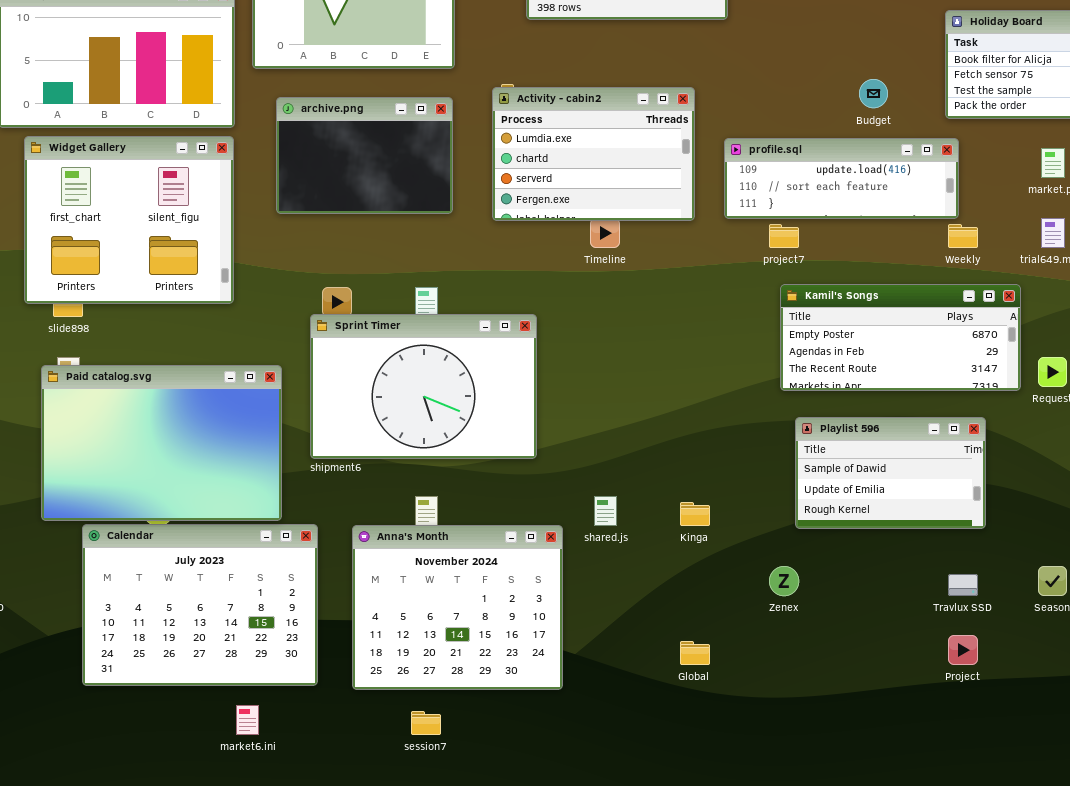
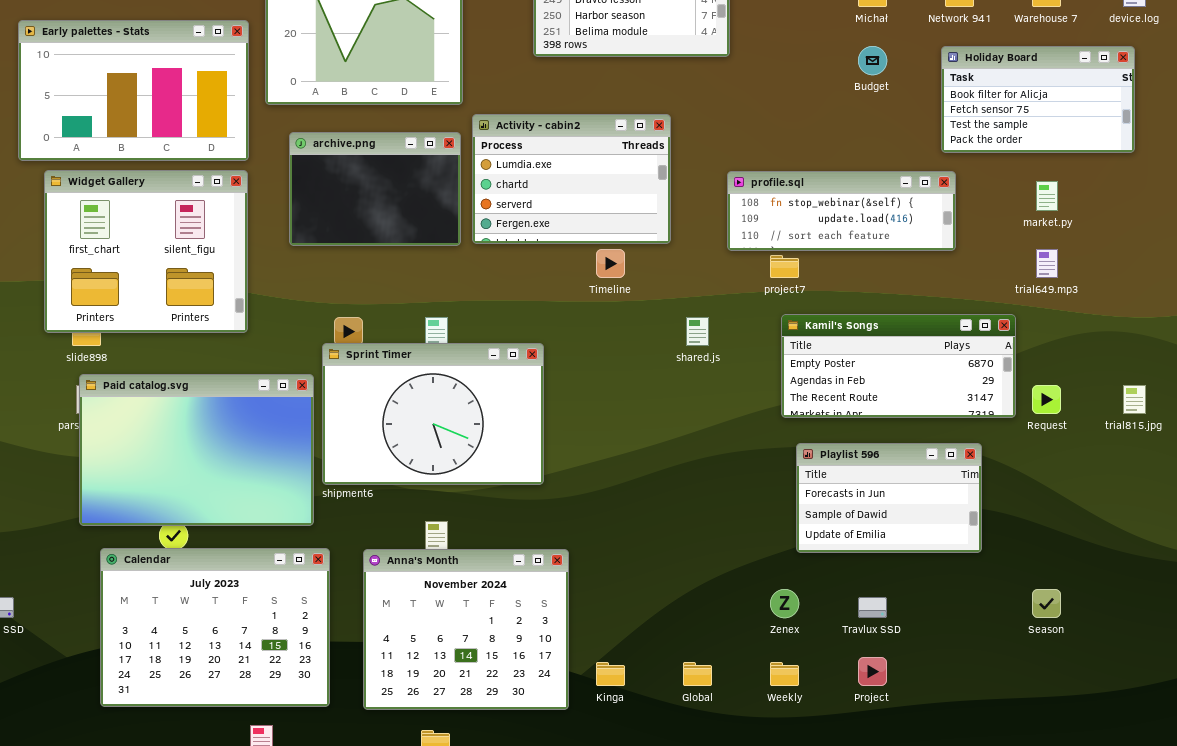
Budget: [859,79,888,108] -> [858,46,887,75], moved
Activity - cabin2: [492,87,695,221] -> [472,114,671,244], moved
profile.sql: [724,138,959,219] -> [727,171,956,251], scrolled up 1 row
Weekly: [948,224,978,248] -> [770,662,799,686], moved
Paid catalog.svg: [41,365,282,521] -> [79,374,314,526], moved
Playlist 596: [795,417,986,529] -> [796,443,982,553], scrolled up 1 row
shared.js: [594,496,617,526] -> [686,317,709,346], moved
Kinga: [680,502,710,526] -> [596,662,625,686], moved
Travlux SSD: [948,574,978,596] -> [858,597,887,618], moved
Project: [948,635,978,665] -> [858,657,887,686], moved

